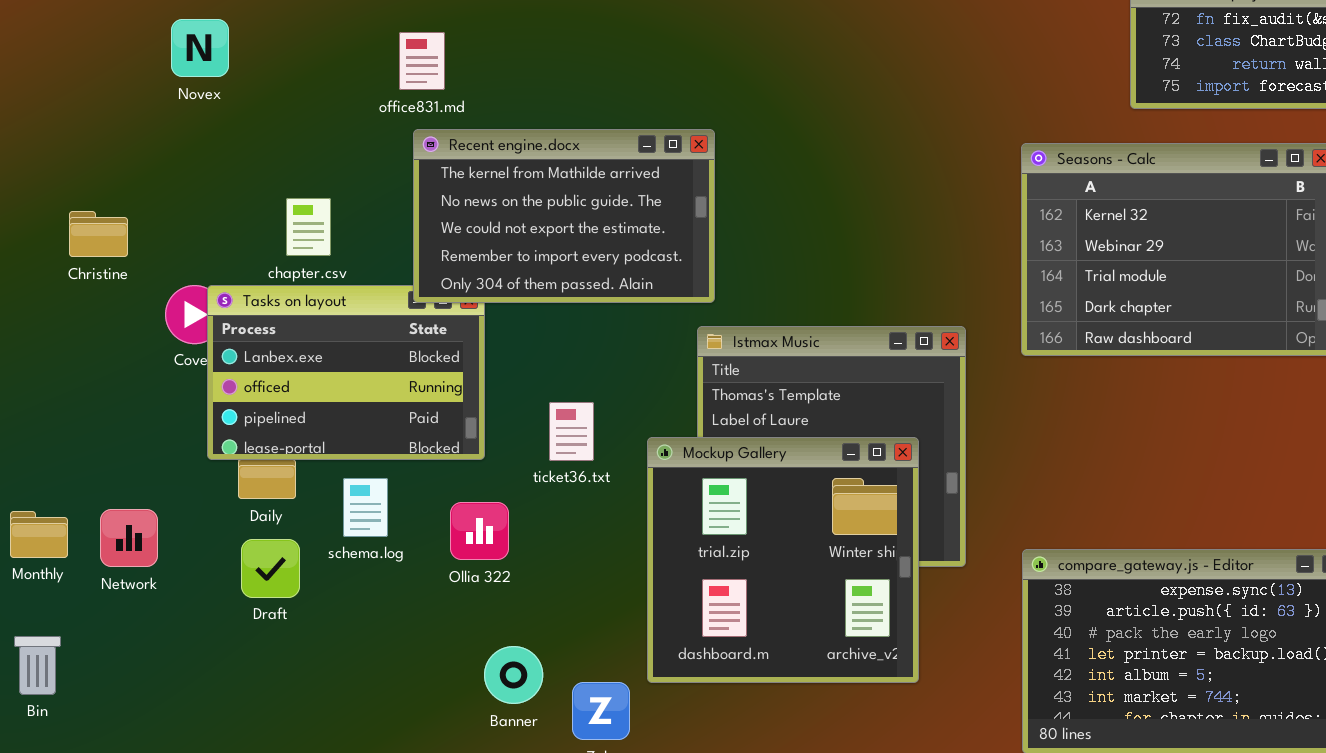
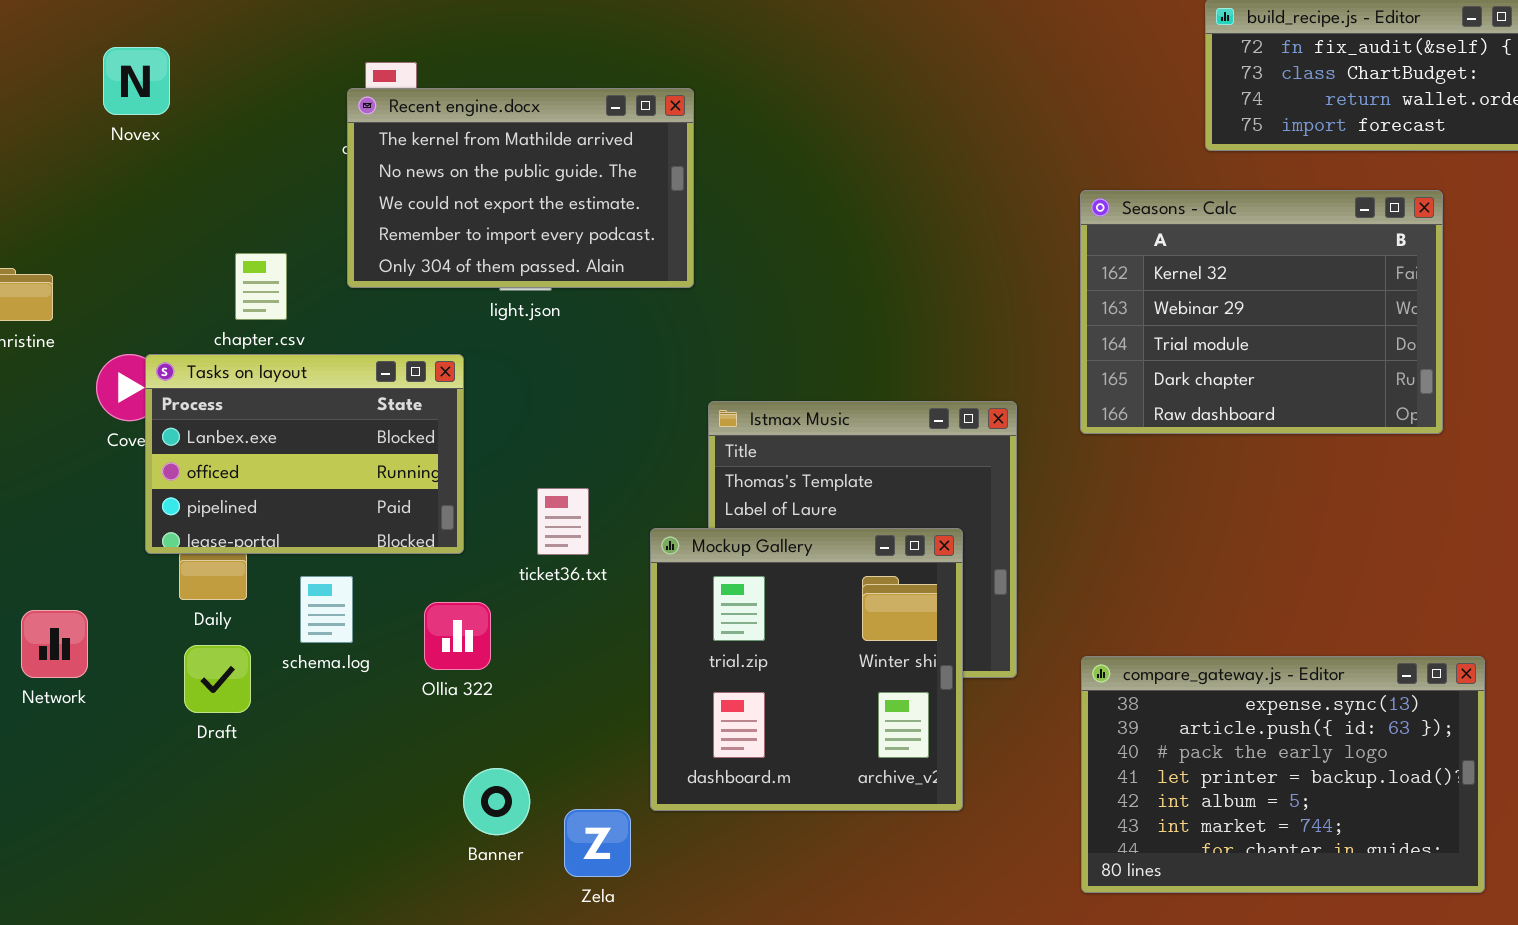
Recent engine.docx: [413,129,715,303] -> [347,88,694,288], moved

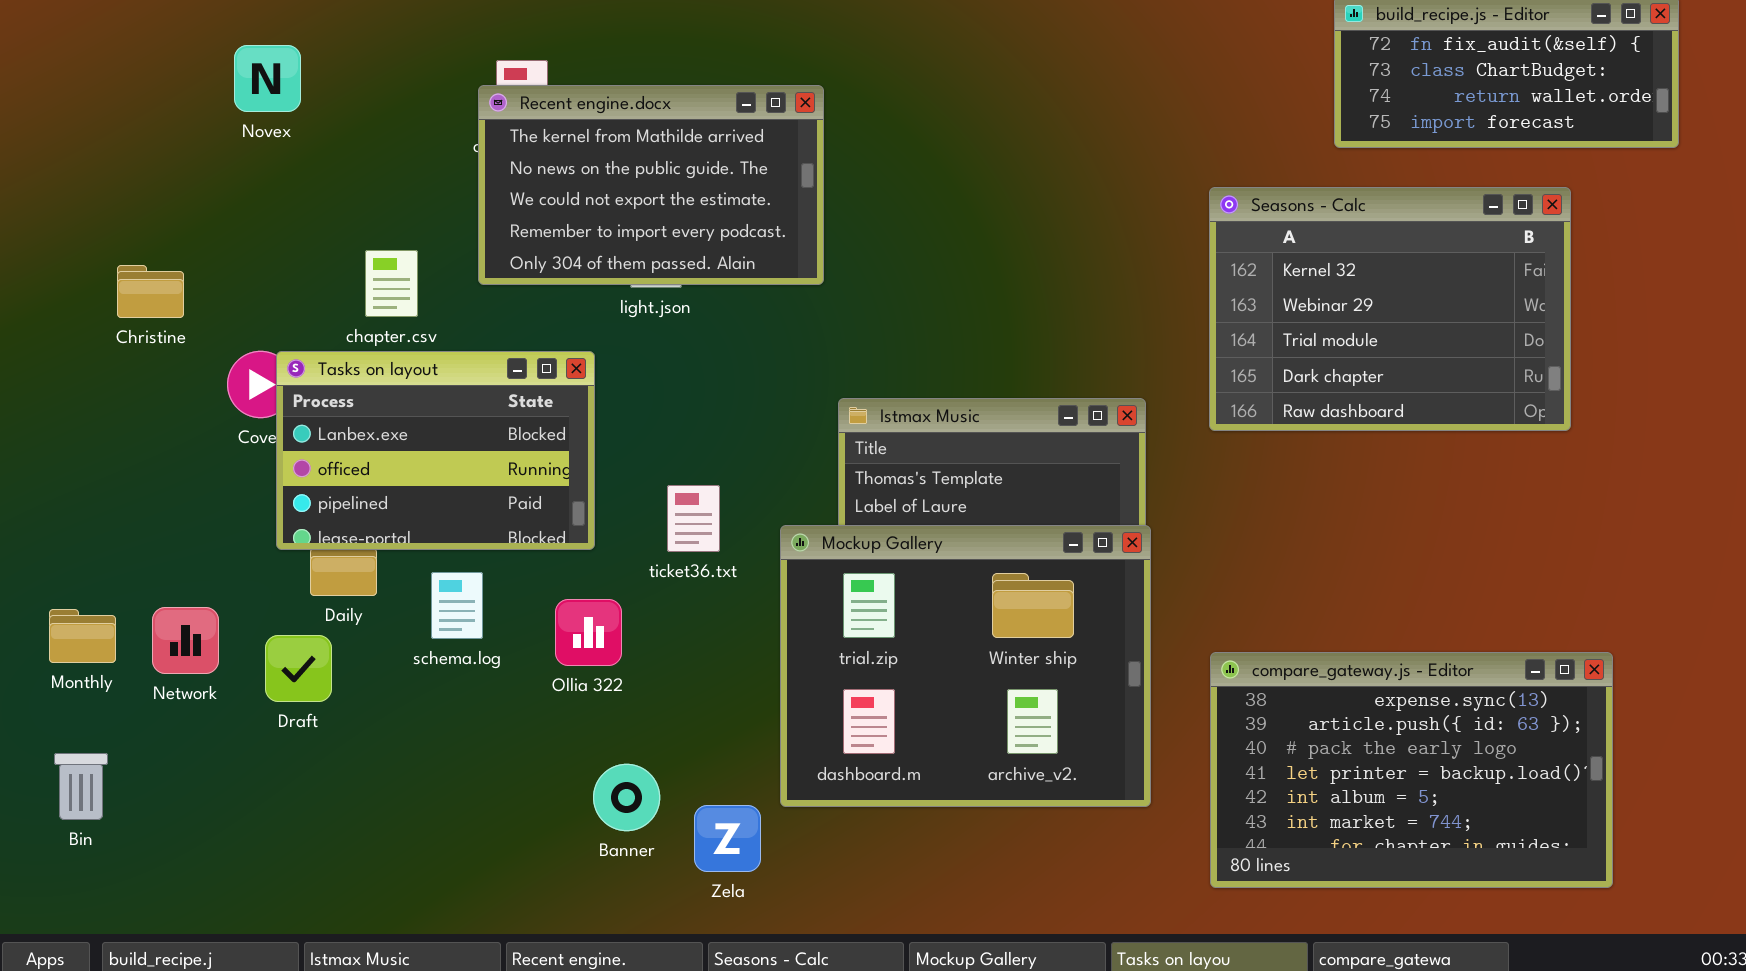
Mockup Gallery: [650,528,963,811] -> [780,525,1151,807], resized
Draft: [184,645,251,713] -> [265,635,332,702], moved

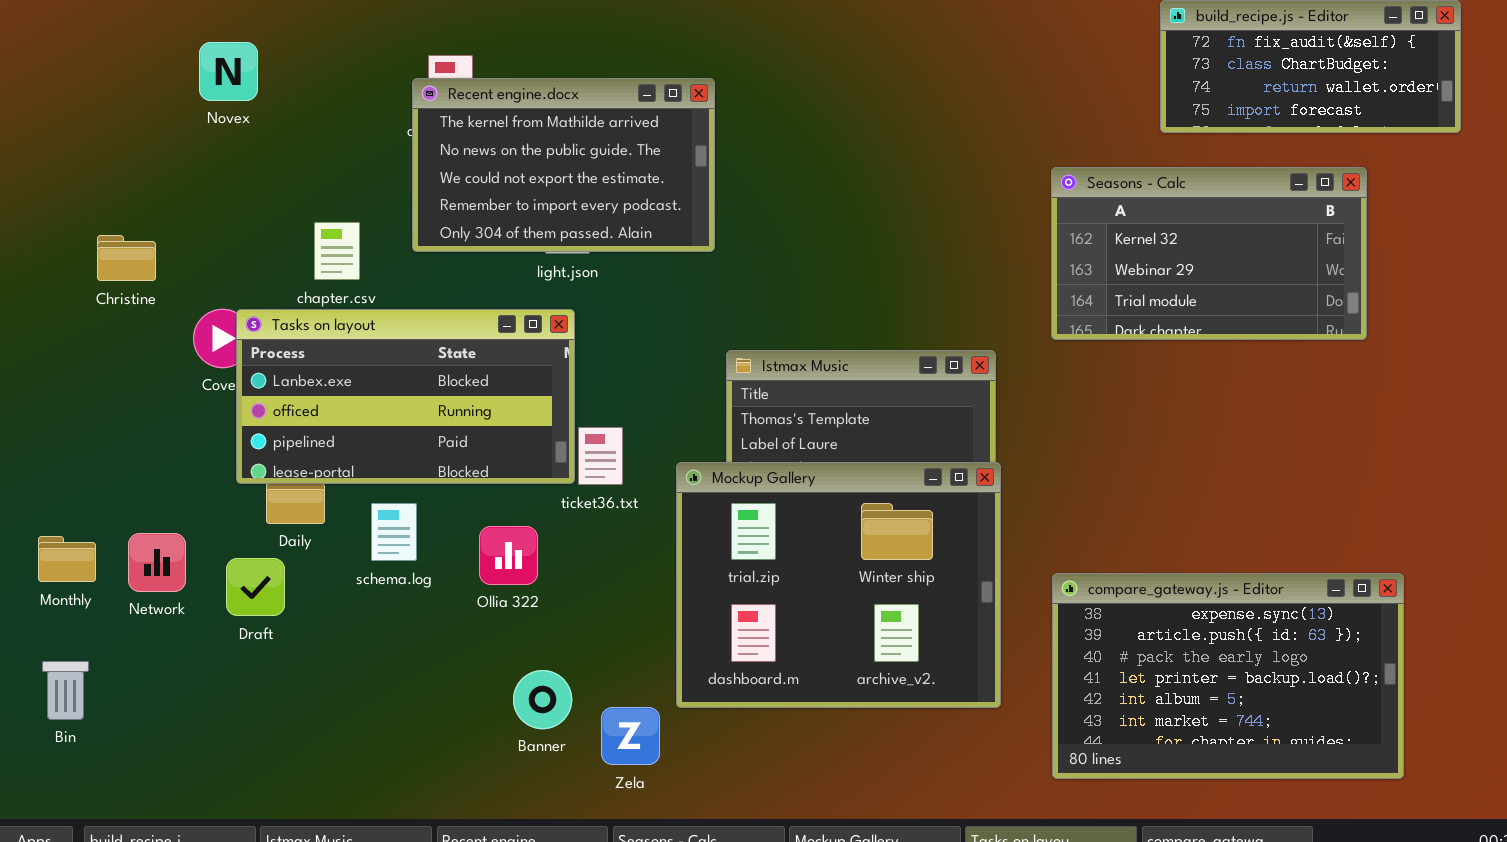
Seasons - Calc: [1209,187,1571,431] -> [1051,167,1367,340], resized
Tasks on layout: [276,351,595,550] -> [236,309,575,484], resized

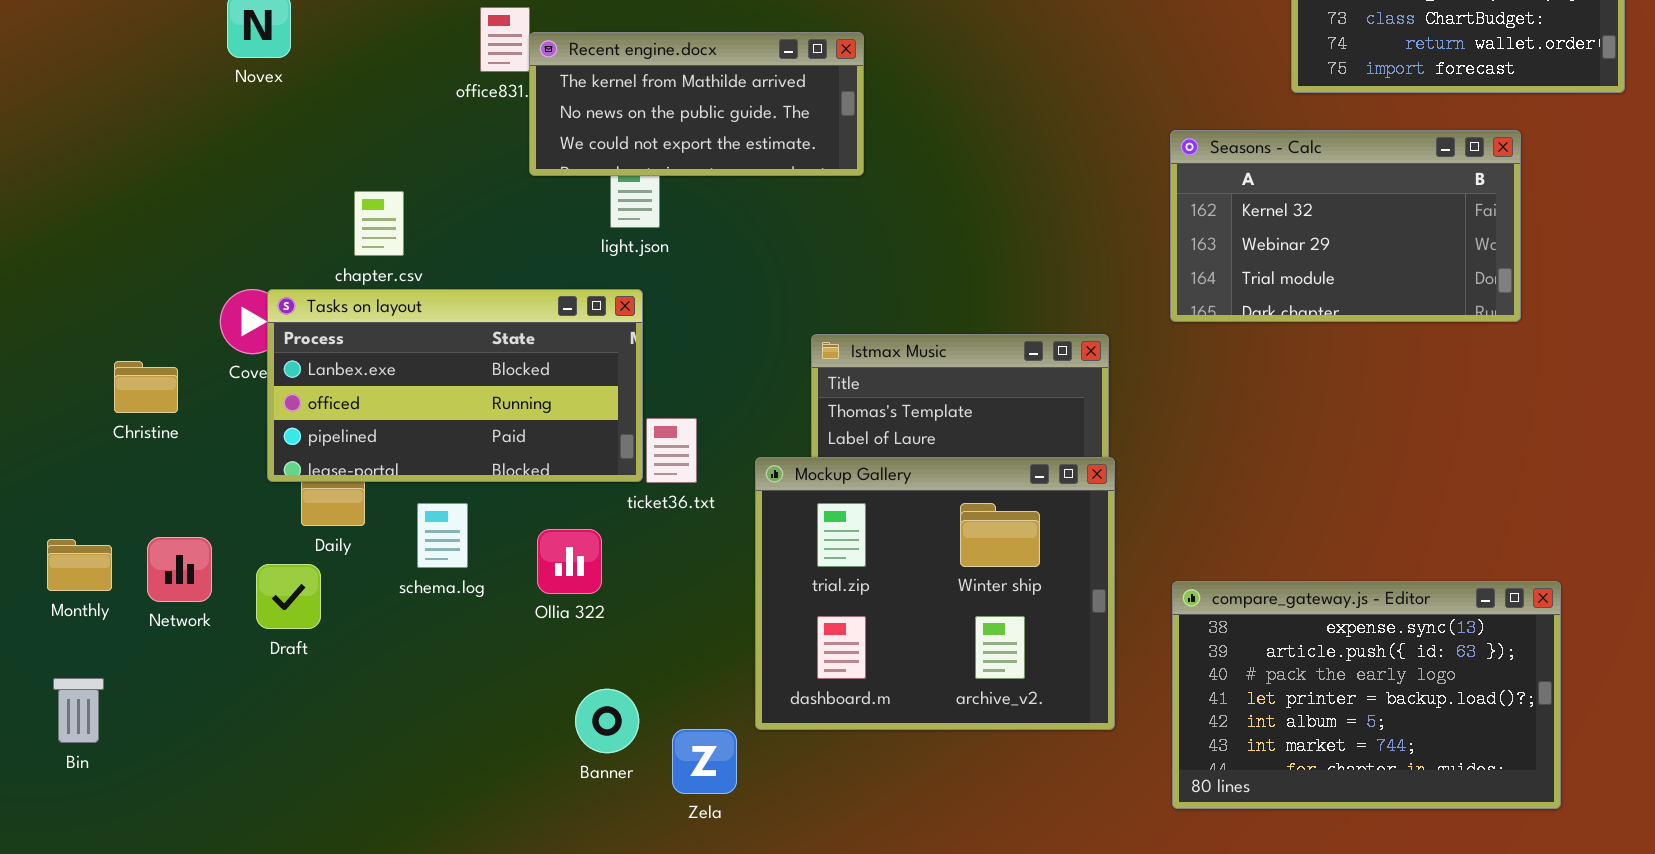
Recent engine.docx: [412,78,715,252] -> [529,32,864,176], moved, resized
Christine: [97,235,156,281] -> [114,361,178,413], moved

